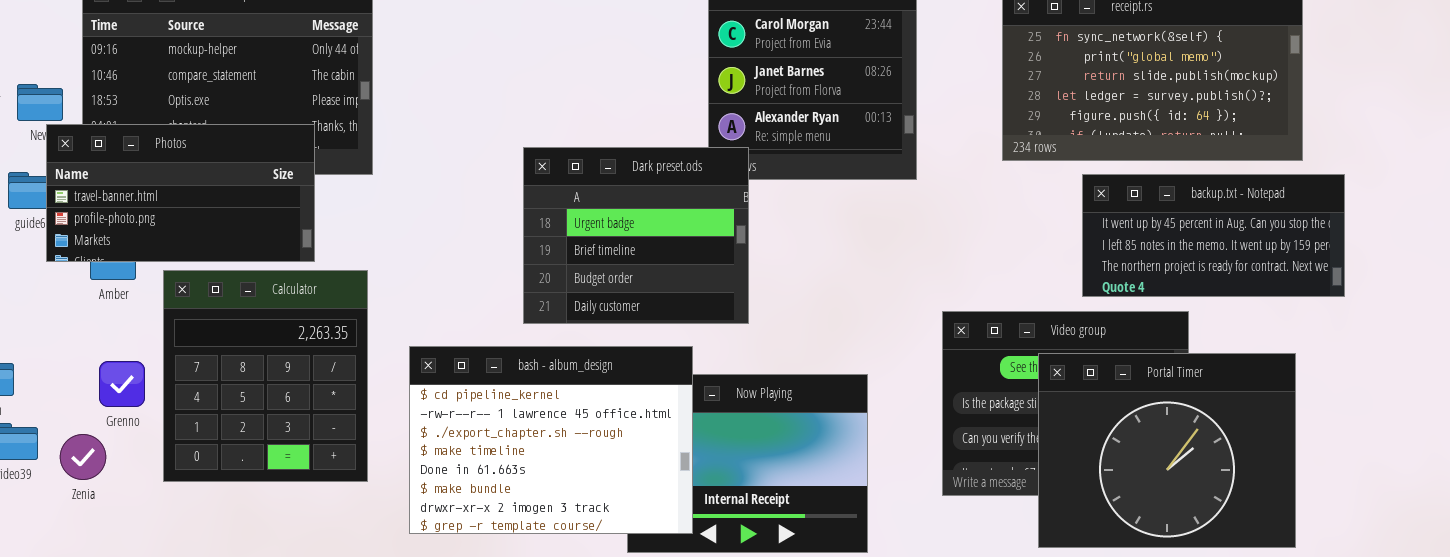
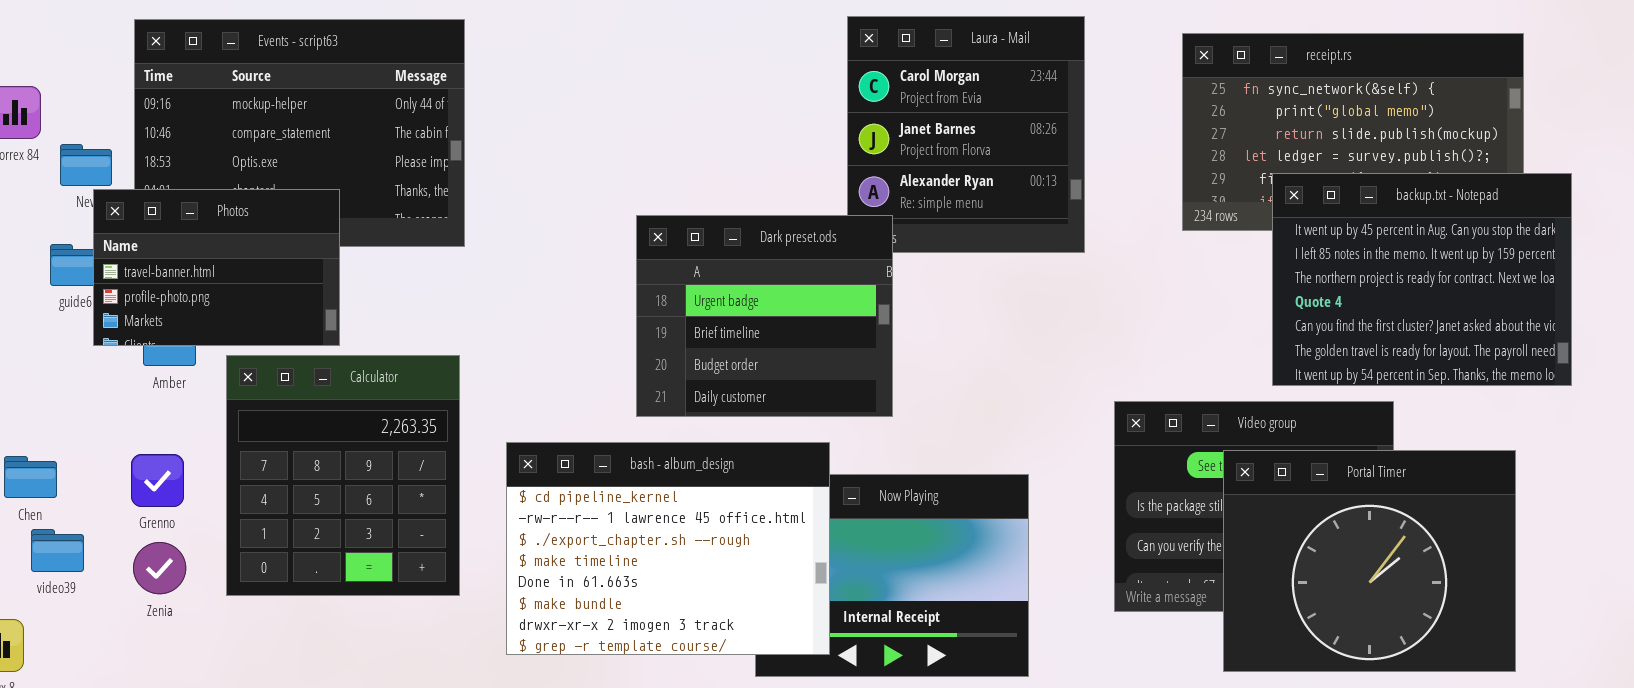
Photos: [46,124,315,262] -> [93,189,340,346], resized
backup.txt - Notepad: [1082,174,1345,297] -> [1272,173,1572,386], resized
Grenno: [99,361,145,407] -> [131,454,184,507], moved
Zenia: [60,434,106,480] -> [133,542,186,594], moved

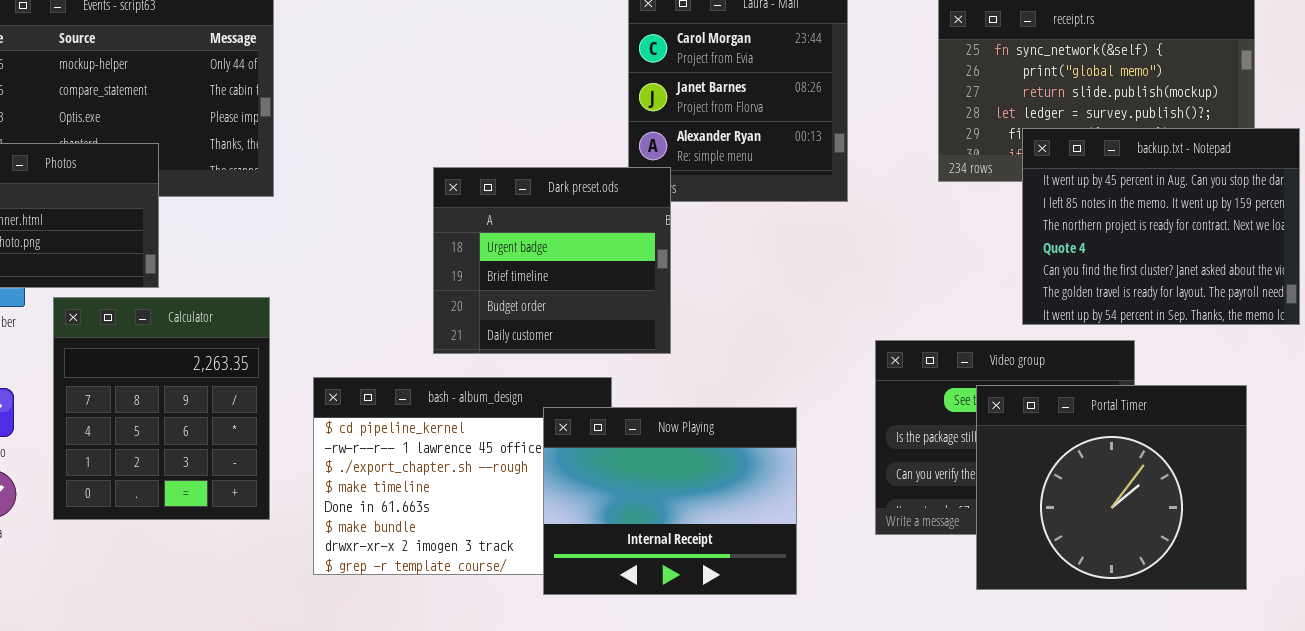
Now Playing: [755,474,1029,677] -> [543,407,797,595], raised

